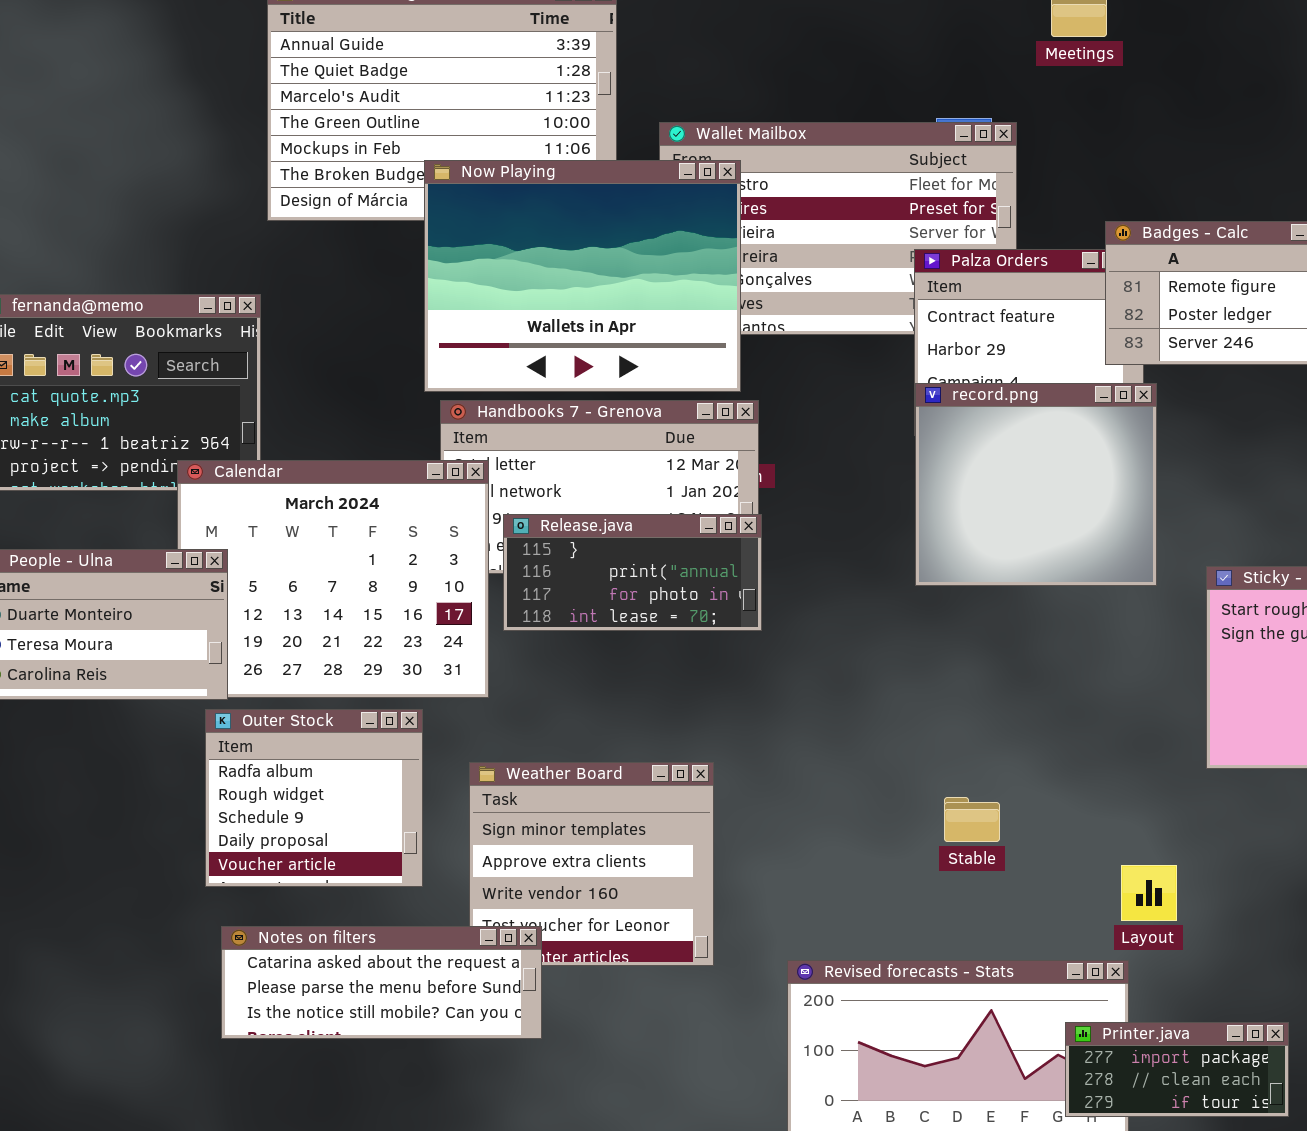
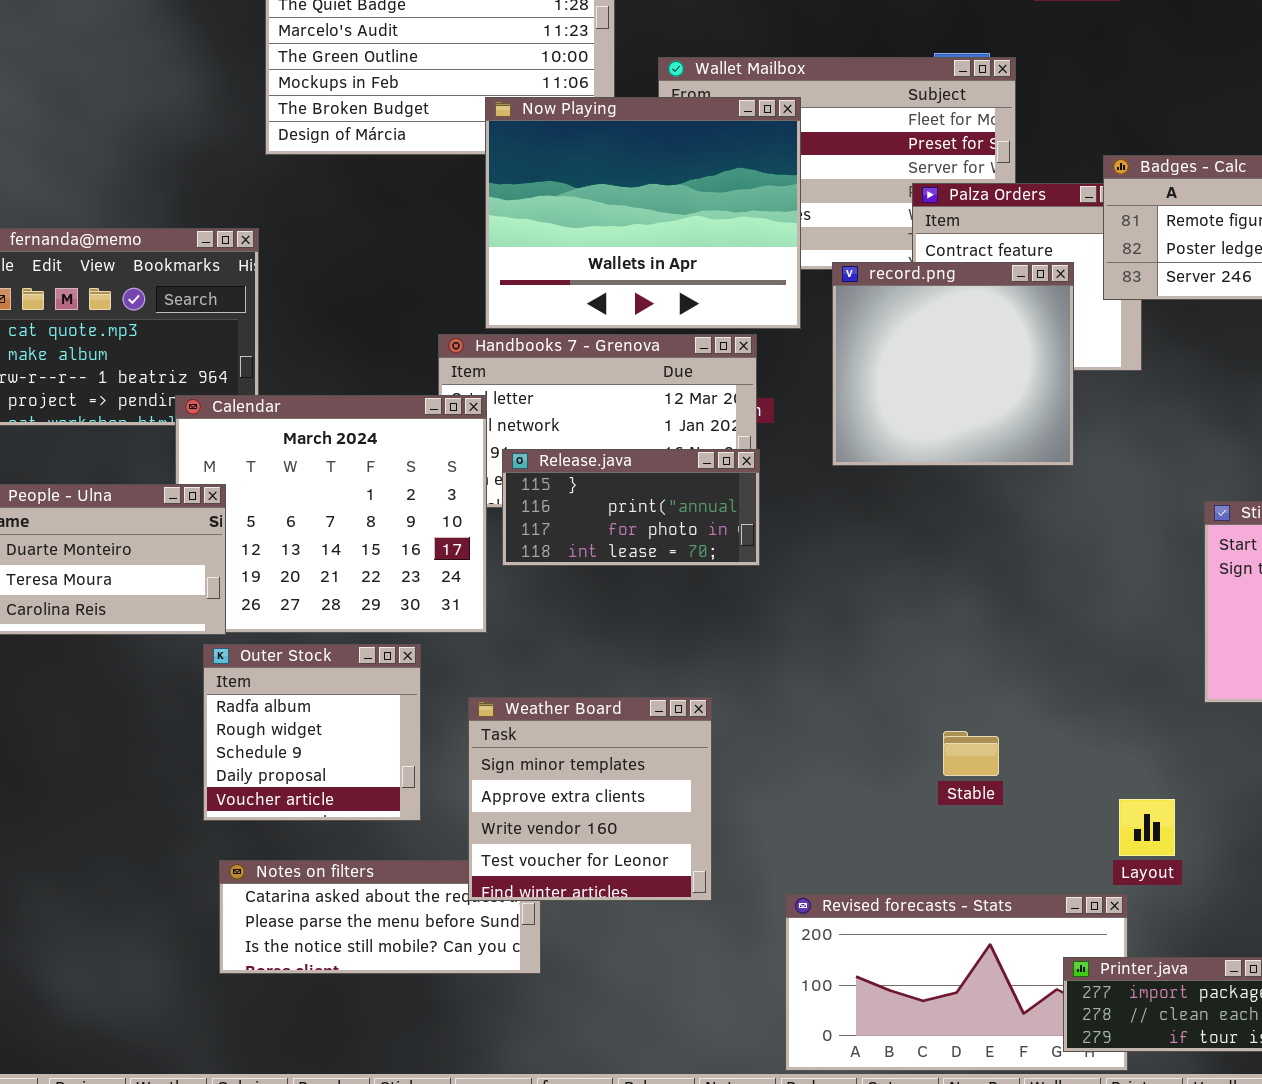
Now Playing: [424,160,741,392] -> [485,97,801,329], moved
record.png: [915,383,1157,586] -> [832,262,1074,466], moved
Weather Board: [469,762,714,966] -> [468,697,712,901], raised

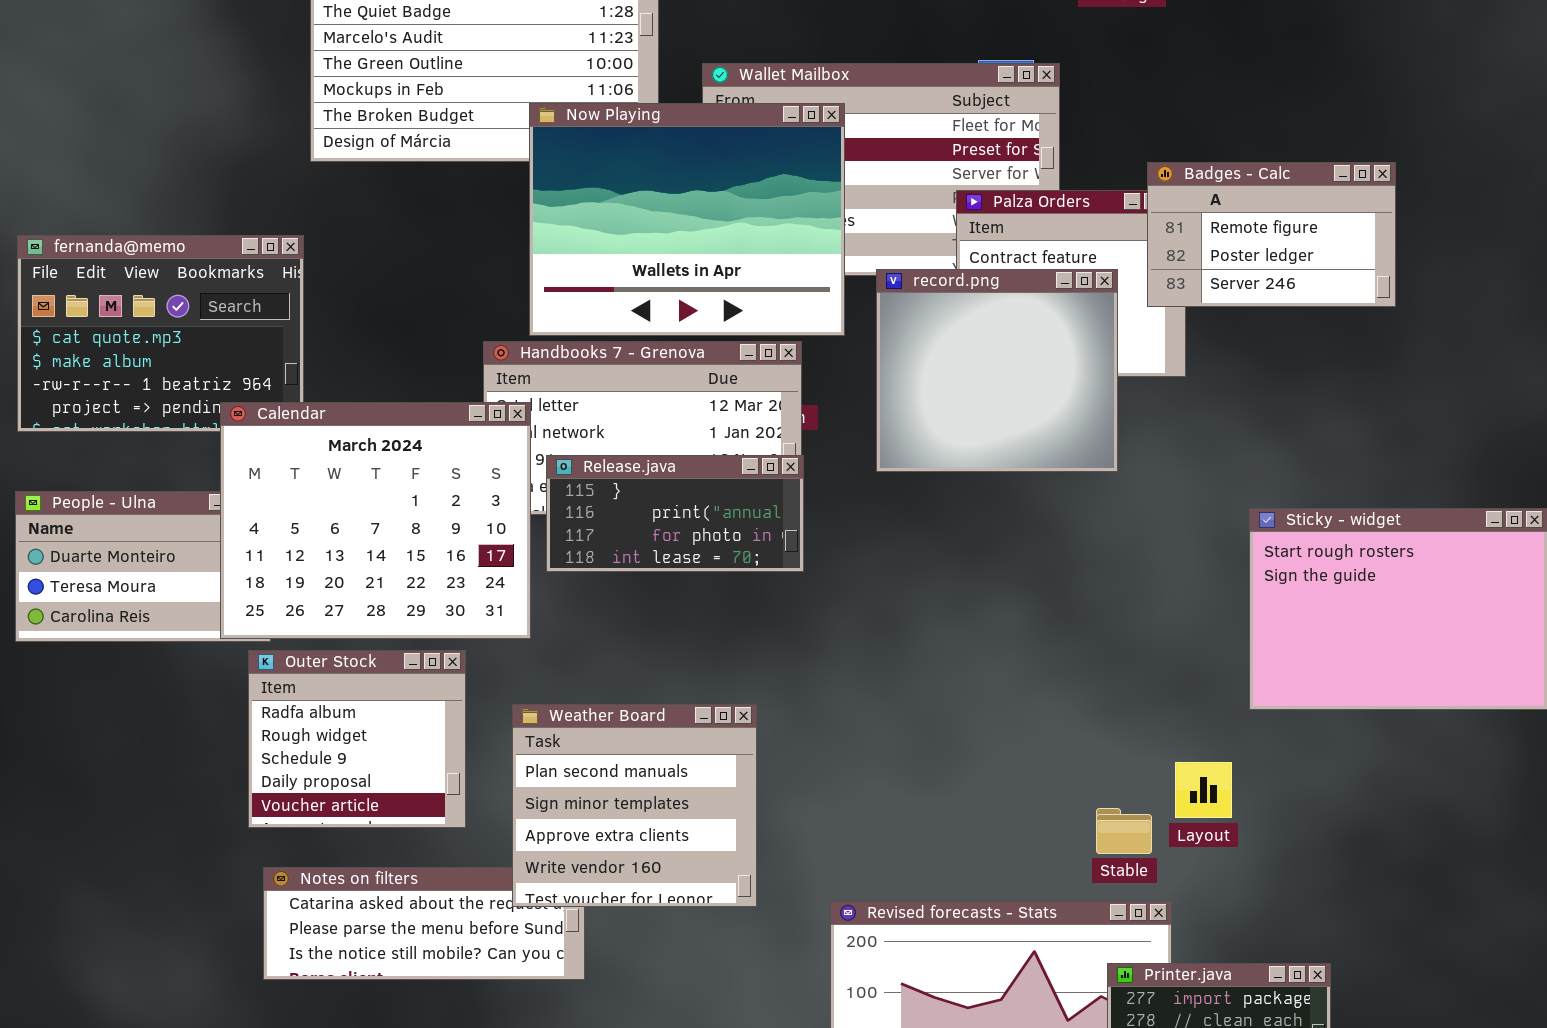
Calendar: [175,395,487,633] -> [220,402,531,639], raised
Weather Board: [468,697,712,901] -> [512,704,757,907], scrolled up 1 row
Stable: [943,731,999,776] -> [1096,808,1152,854], moved
Layout: [1119,799,1175,856] -> [1175,762,1232,818], moved

